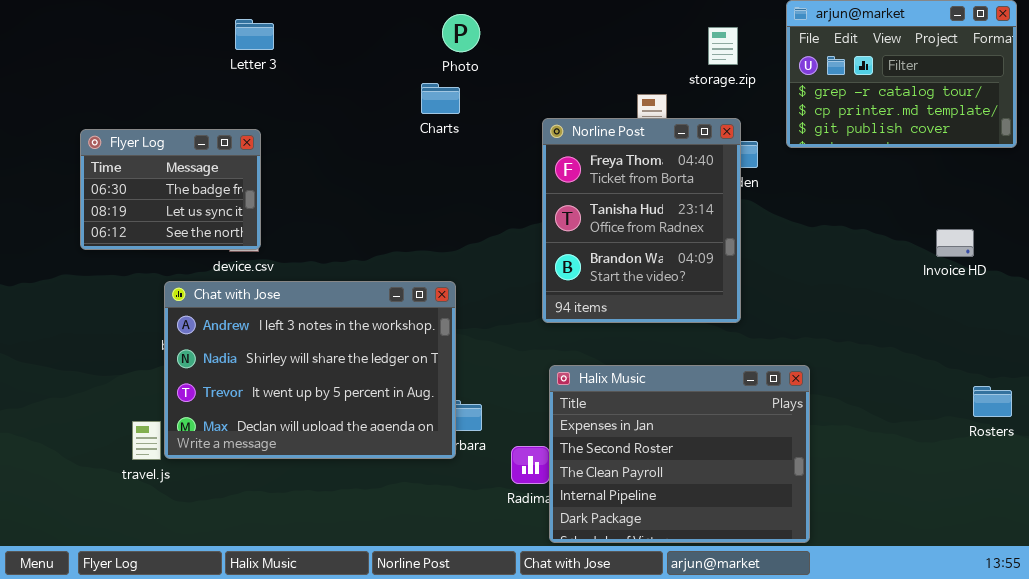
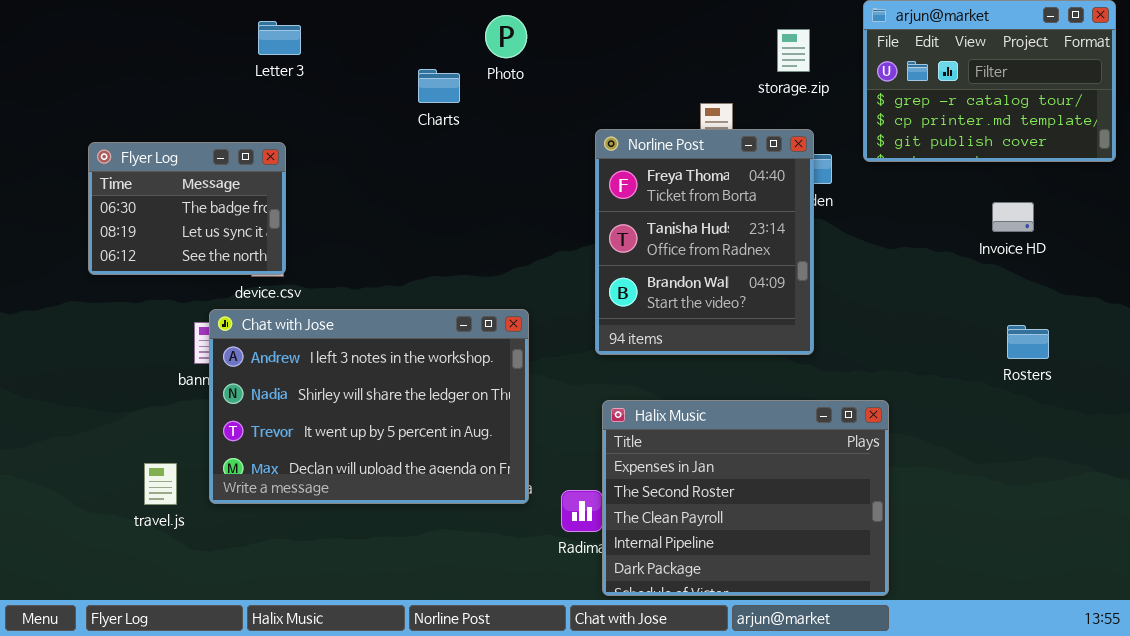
Charts: [421,83,460,114] -> [418,69,460,103], moved
Invoice HD: [936,229,974,257] -> [992,202,1034,232], moved
Chat with Jose: [164,281,456,459] -> [209,309,529,504], moved
Rosters: [973,386,1012,417] -> [1007,325,1049,359], moved

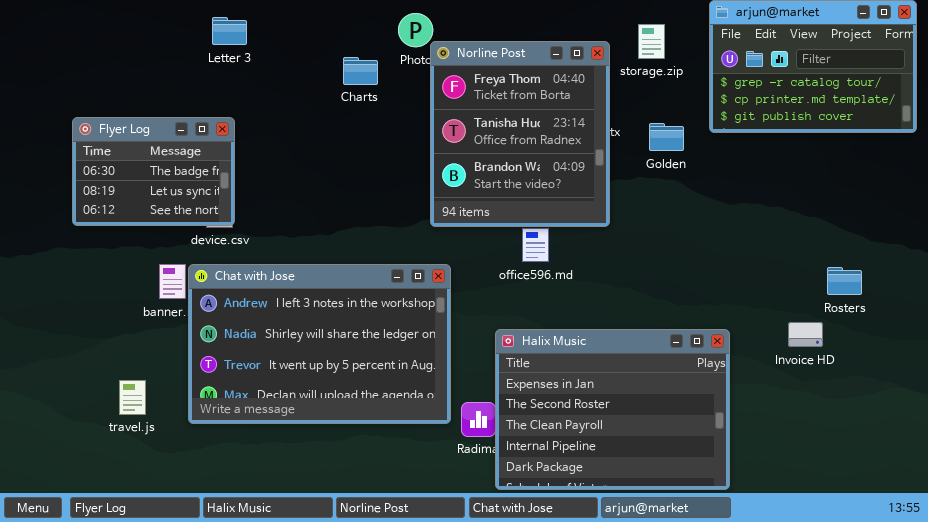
Norline Post: [595,129,814,355] -> [430,41,610,227], moved
Invoice HD: [992,202,1034,232] -> [788,322,823,347], moved
Chat with Jose: [209,309,529,504] -> [188,264,451,424], moved

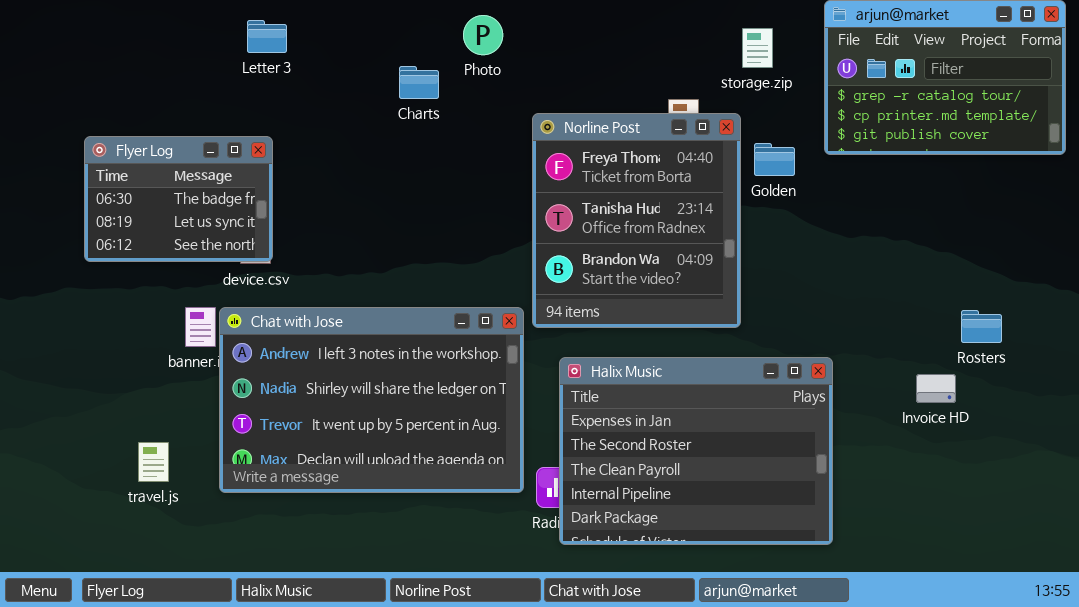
Norline Post: [430,41,610,227] -> [532,113,741,328], moved
Halix Music: [495,329,730,490] -> [559,357,833,545], moved

